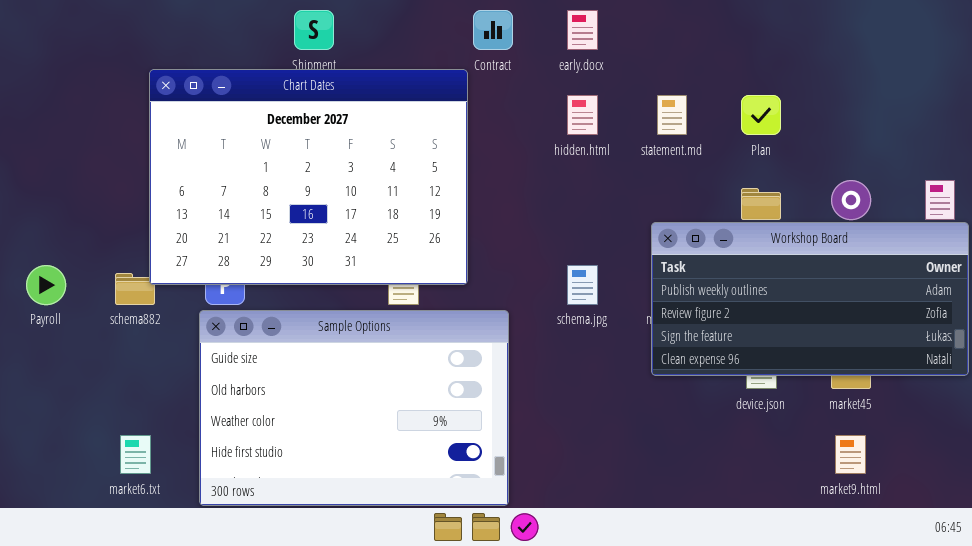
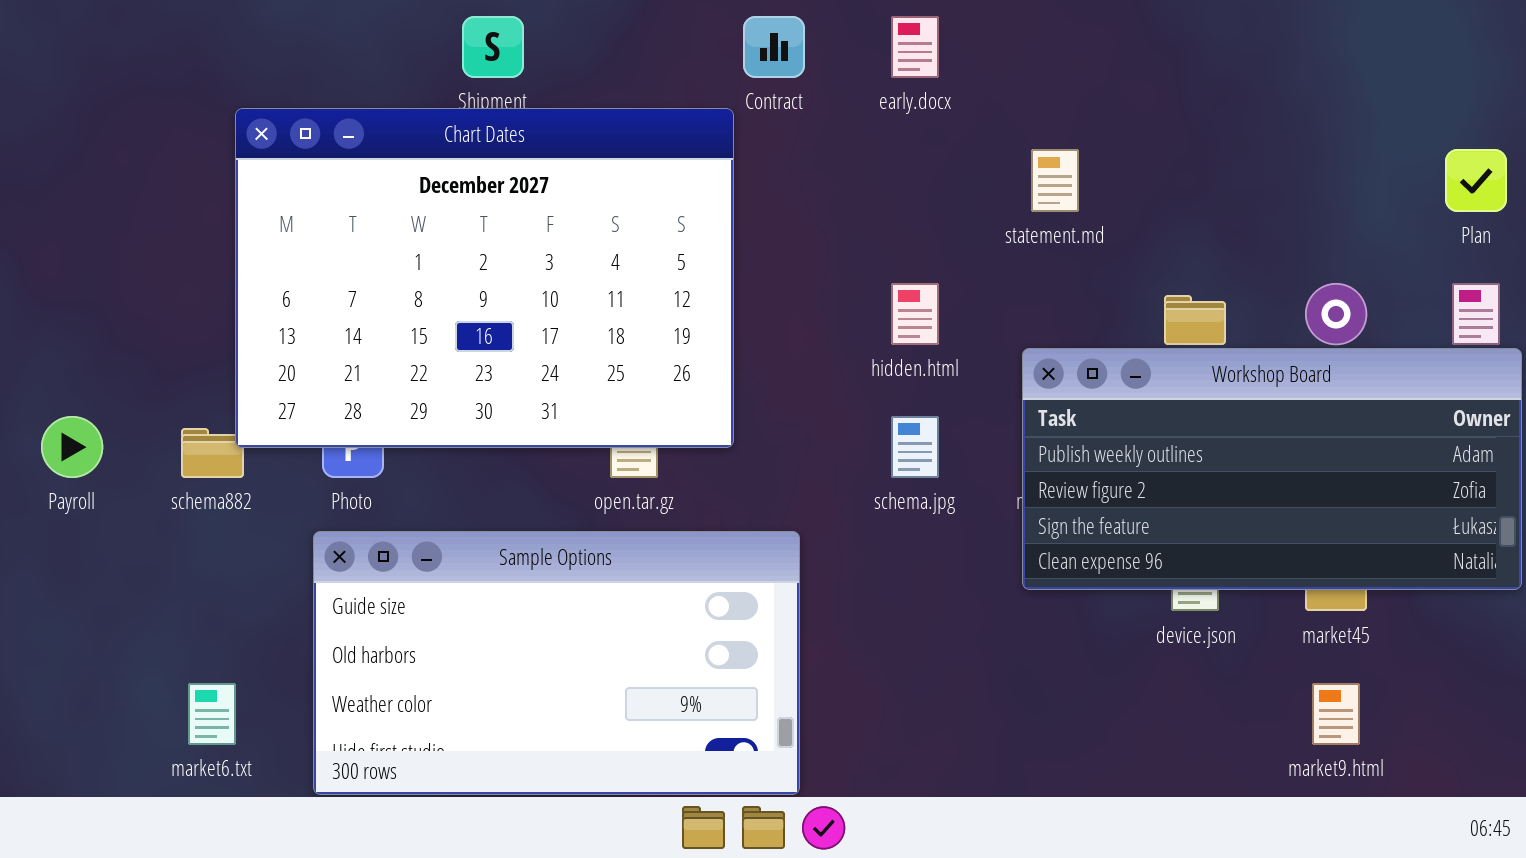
hidden.html: [567,95,598,135] -> [891,283,939,345], moved
Plan: [741,95,781,135] -> [1445,149,1507,212], moved
Sample Options: [199,310,509,506] -> [313,531,800,795], resized

